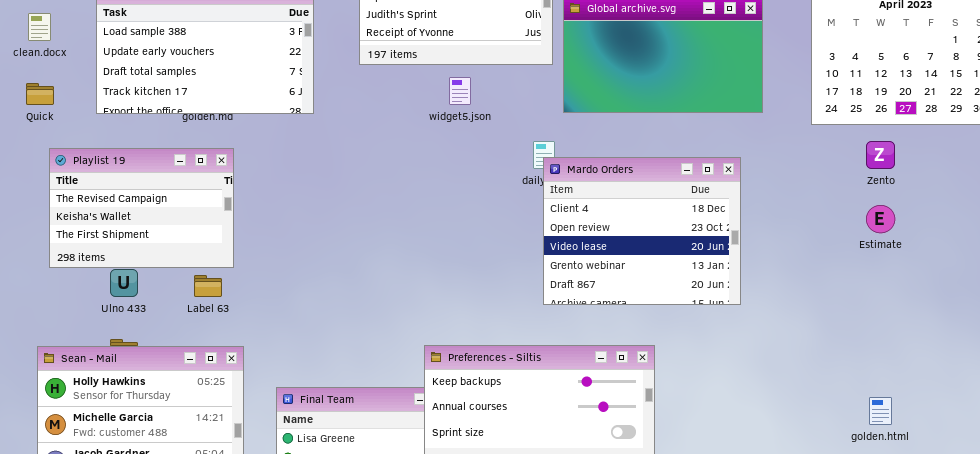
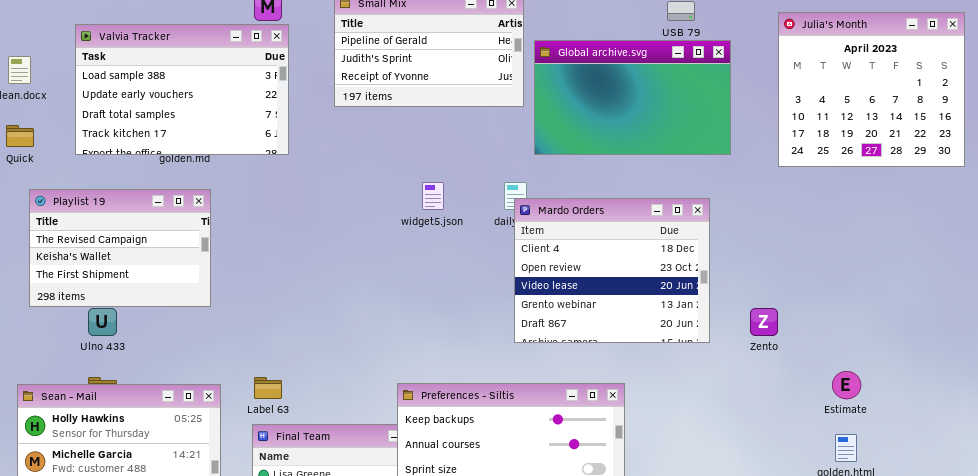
widget5.json: [449,77,471,105] -> [422,182,444,210], moved
Zento: [866,141,895,169] -> [750,308,778,336], moved
Estimate: [866,205,895,233] -> [832,371,861,399], moved
Label 63: [194,275,222,297] -> [254,377,282,399], moved

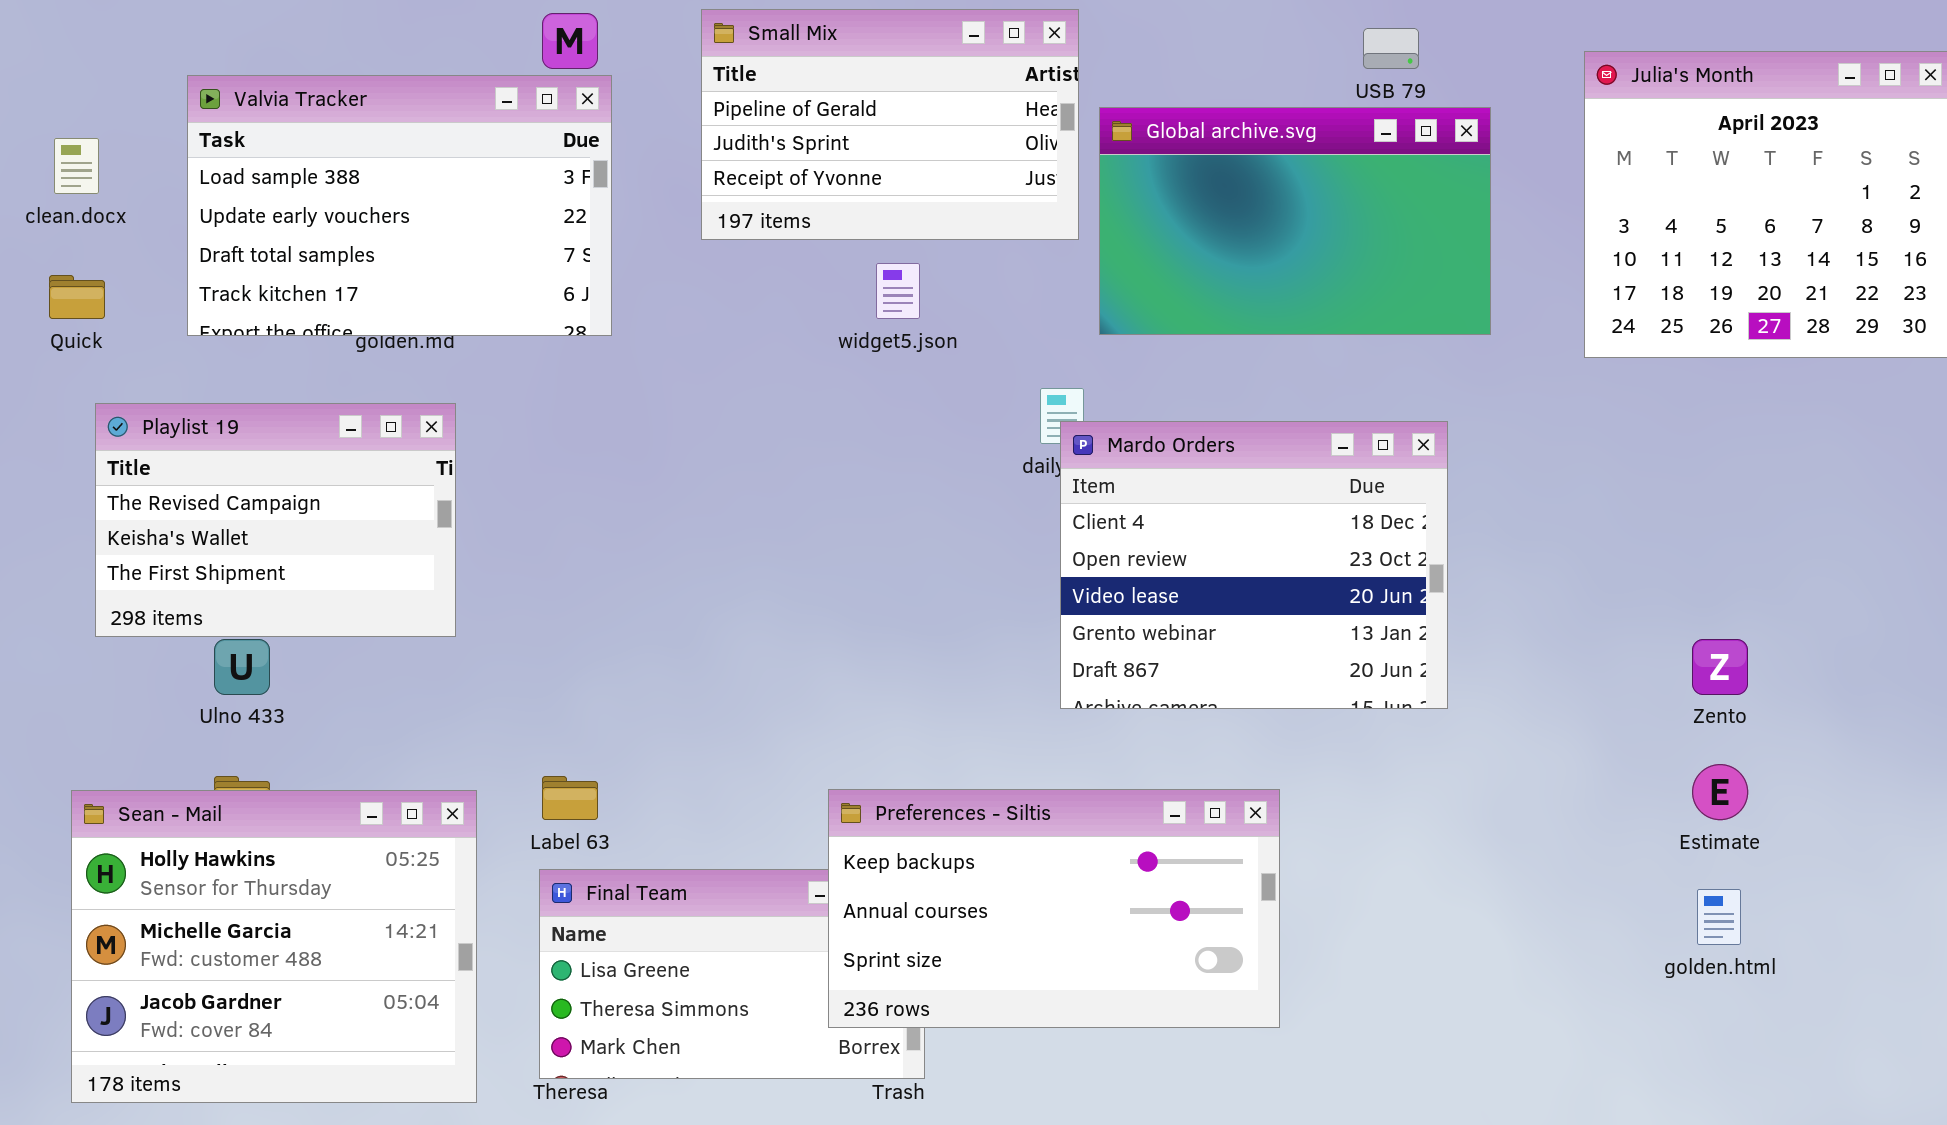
widget5.json: [422,182,444,210] -> [876,263,920,319], moved
Zento: [750,308,778,336] -> [1692,639,1748,695], moved

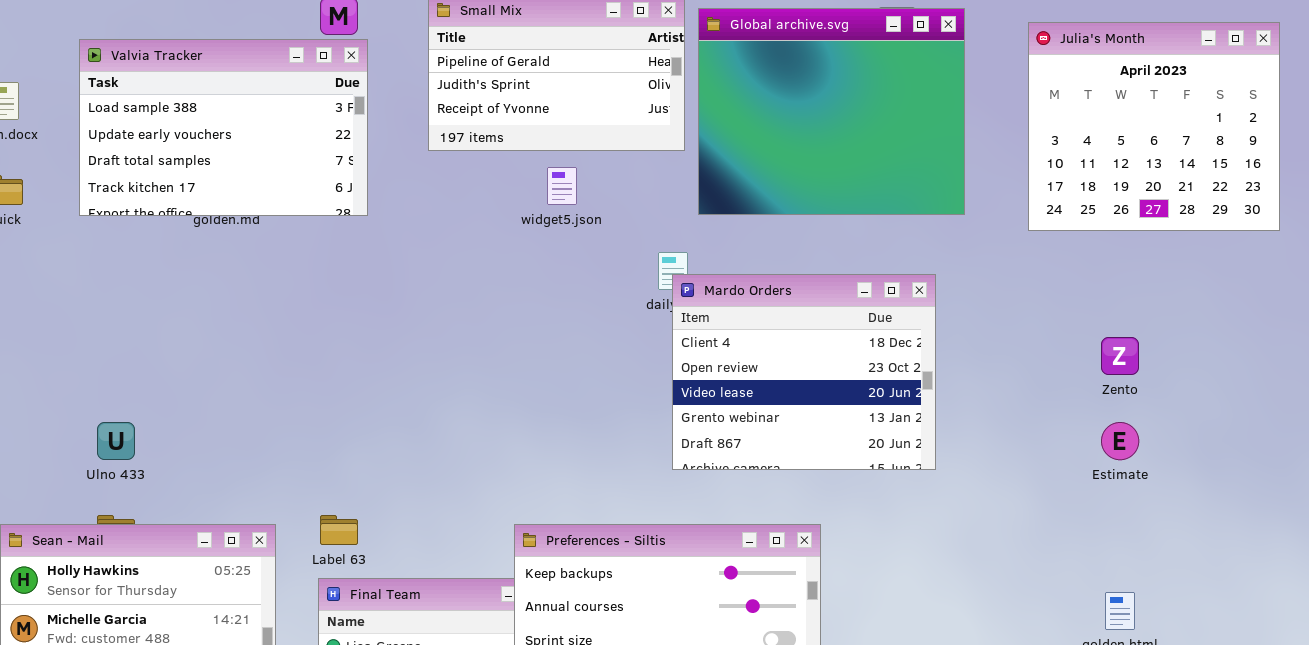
Global archive.svg: [1099,107,1491,335] -> [698,8,965,215], resized
Playlist 19: [95,403,456,637] -> none, closed
Zento: [1692,639,1748,695] -> [1101,337,1139,375], moved
Estimate: [1692,764,1748,820] -> [1101,422,1139,460], moved

